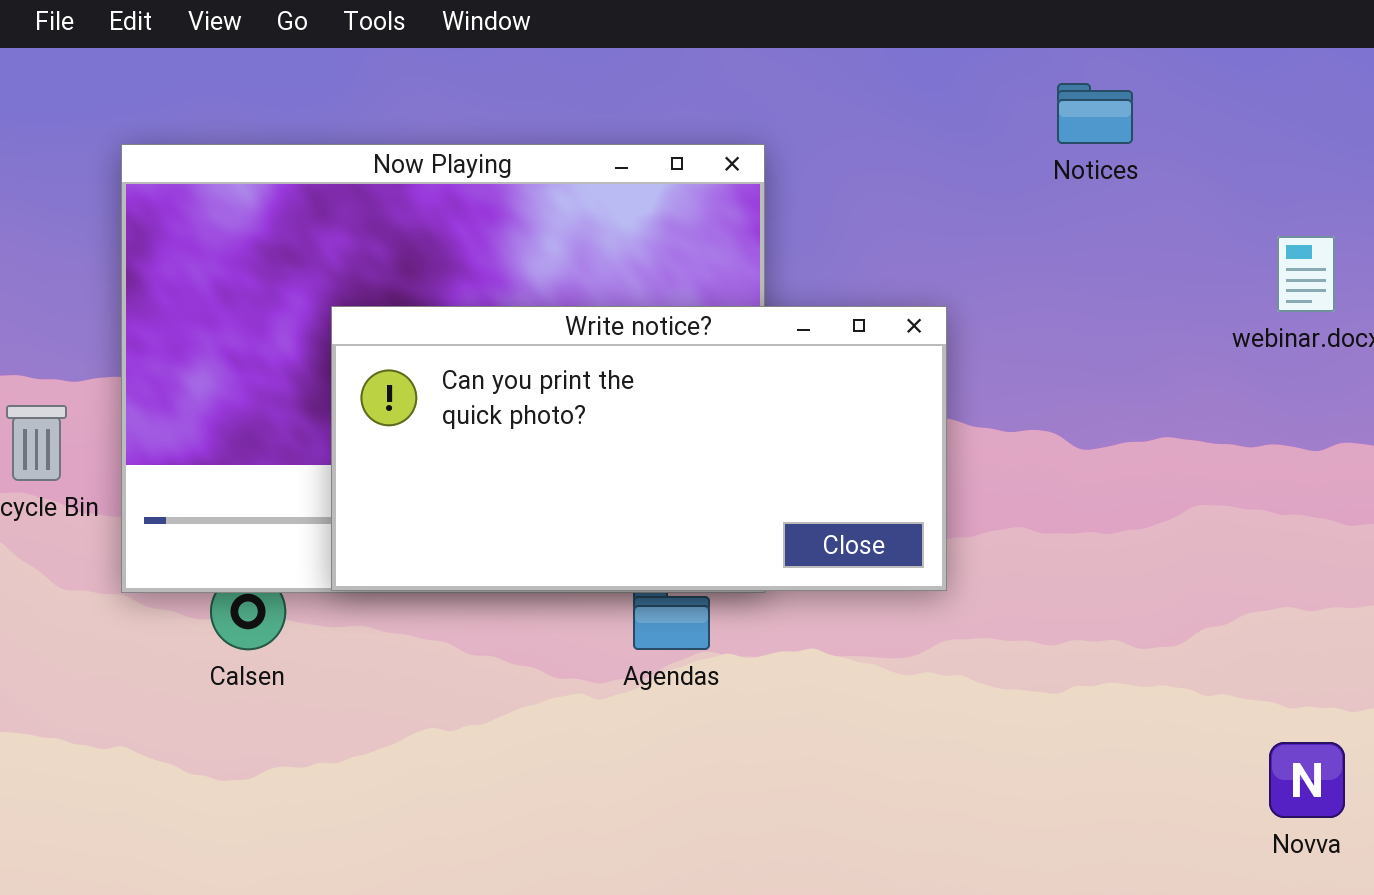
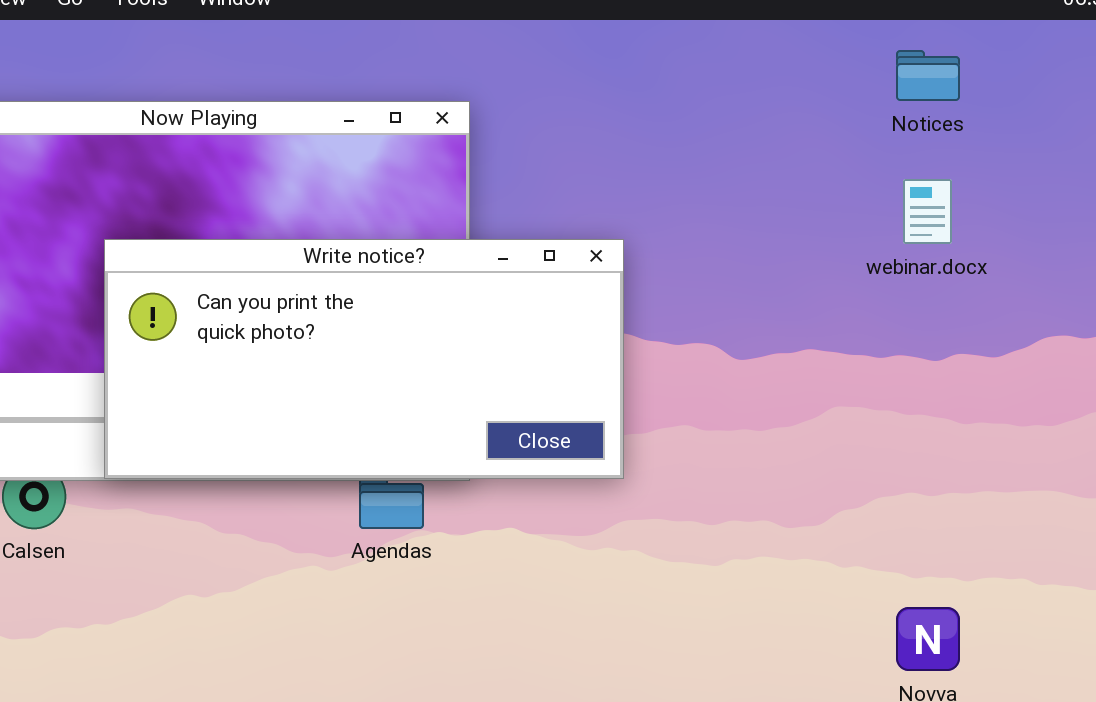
Notices: [1057,83,1133,144] -> [896,50,960,101], moved

